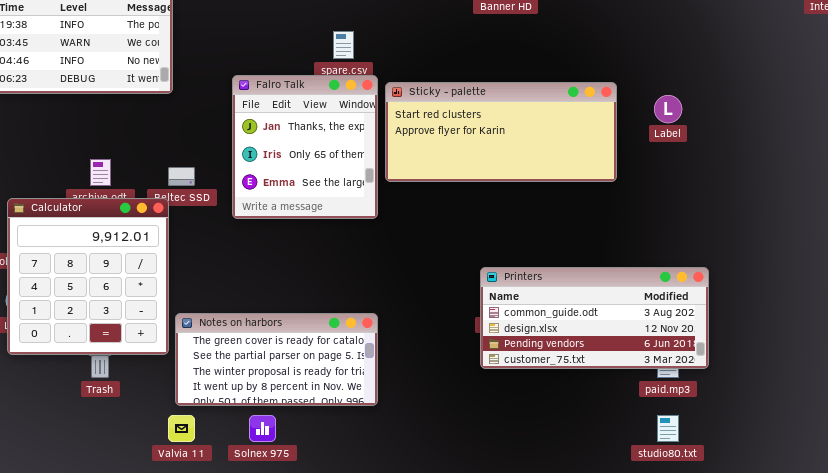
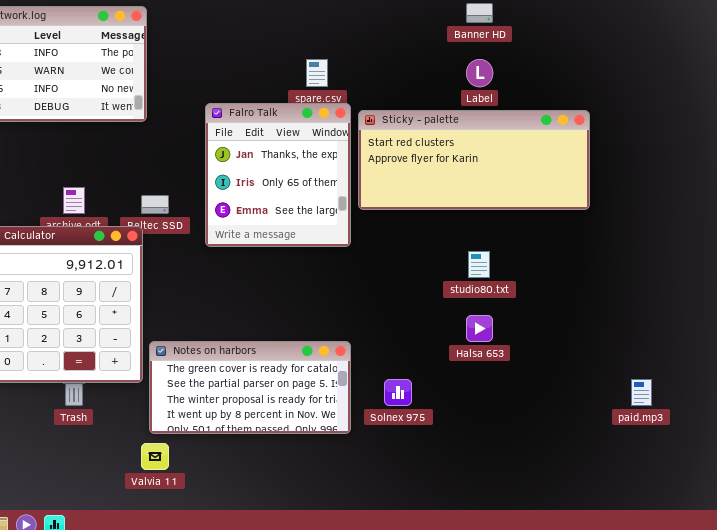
Label: [654,95,682,123] -> [466,59,493,87], moved
Printers: [480,267,709,369] -> none, closed
Solnex 975: [249,415,276,442] -> [384,379,412,406], moved
studio80.txt: [657,415,679,442] -> [468,251,490,278], moved

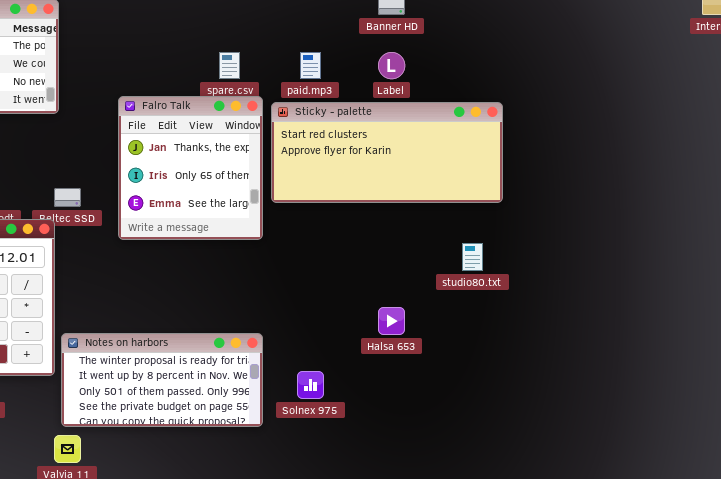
studio80.txt: [468,251,490,278] -> [462,243,483,271], moved
Notes on harbors: [149,341,351,434] -> [61,333,263,427], scrolled down 2 rows
paid.mp3: [631,379,652,406] -> [300,52,321,79], moved

